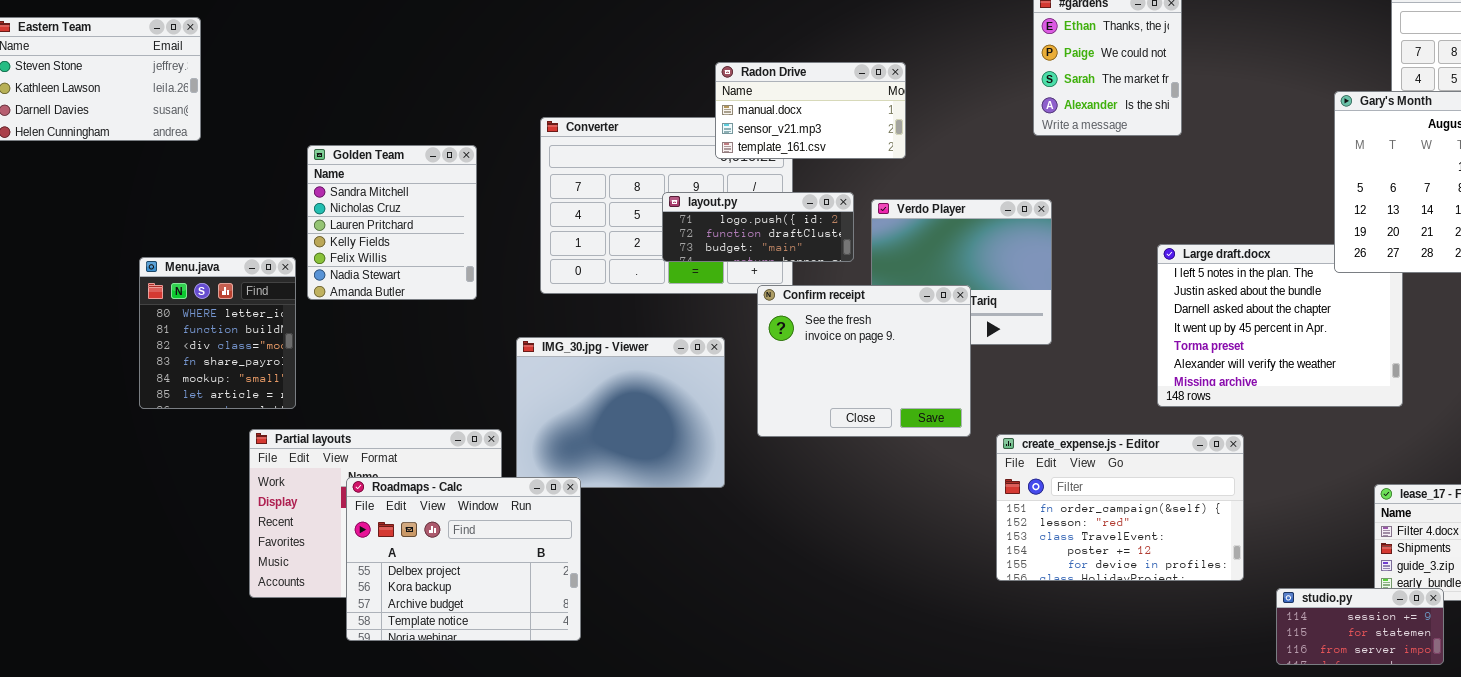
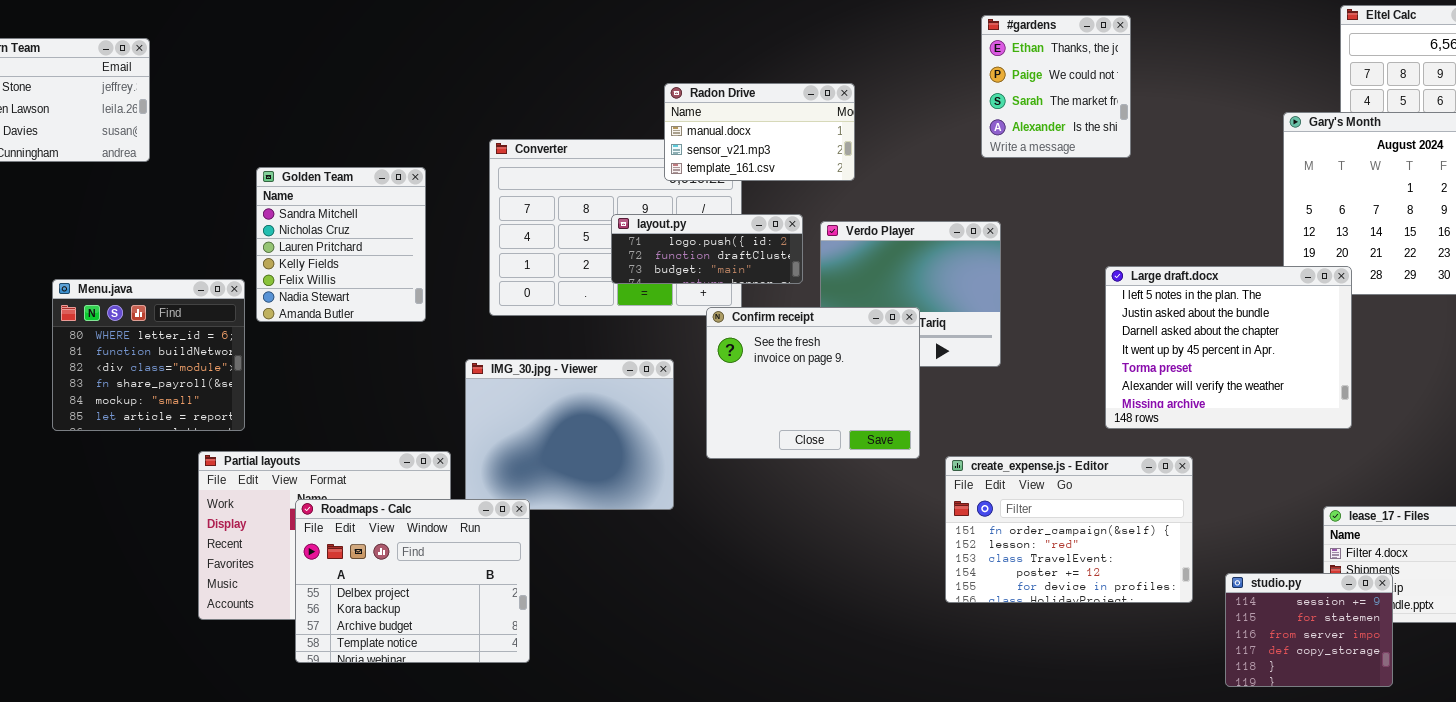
Large draft.docx: [1157,244,1403,407] -> [1105,266,1352,429], raised
Menu.java: [139,257,296,409] -> [52,279,245,431], resized
studio.py: [1276,588,1444,665] -> [1225,573,1393,687], resized

